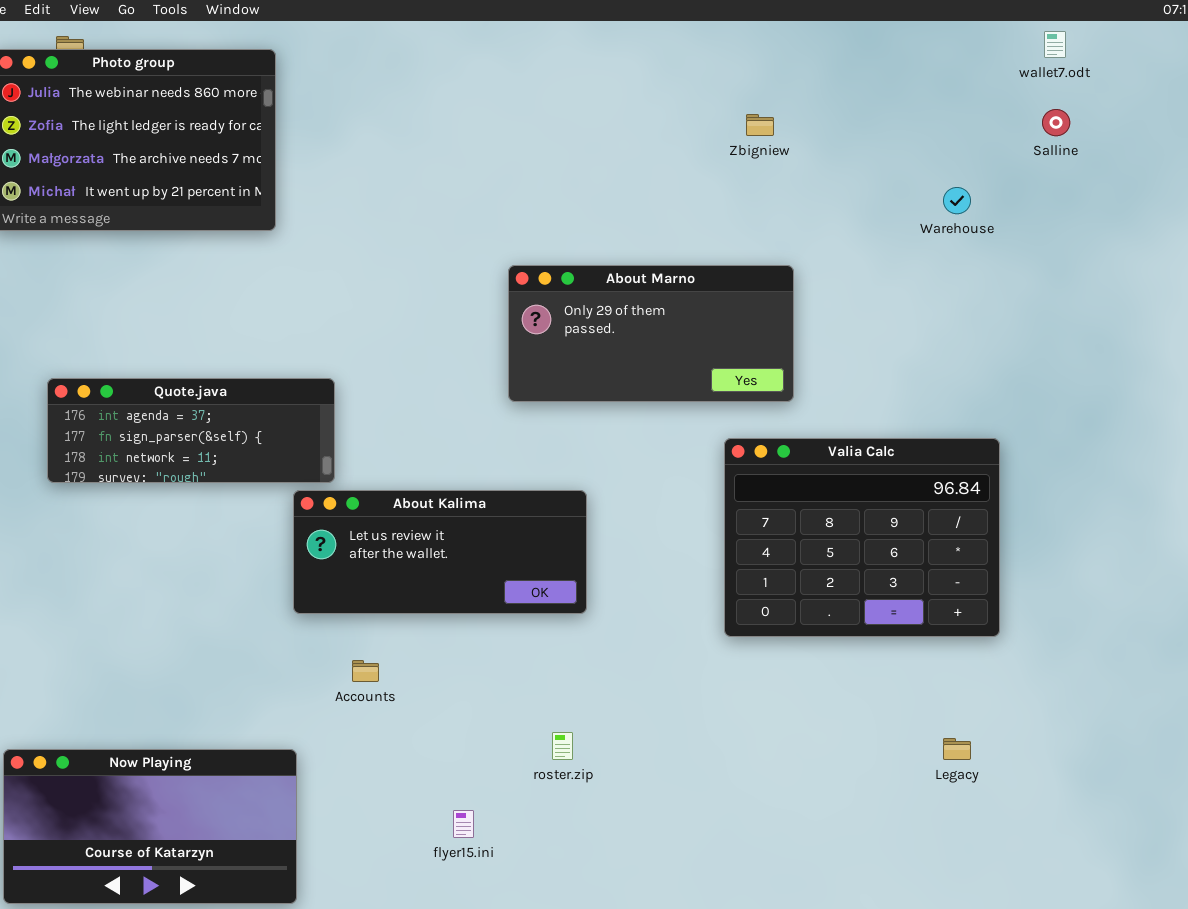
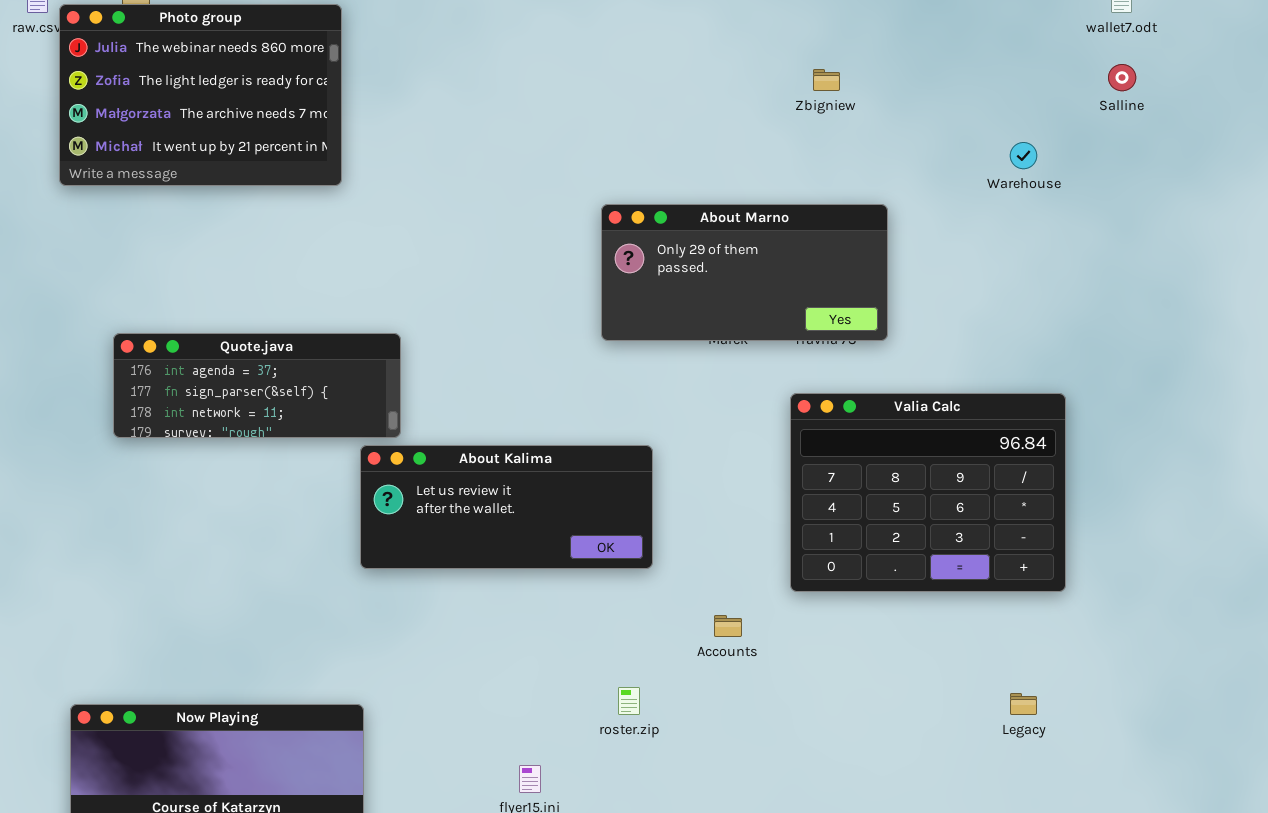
About Marno: [508,265,794,402] -> [601,204,888,341], moved
Accounts: [352,660,379,682] -> [714,615,742,637], moved

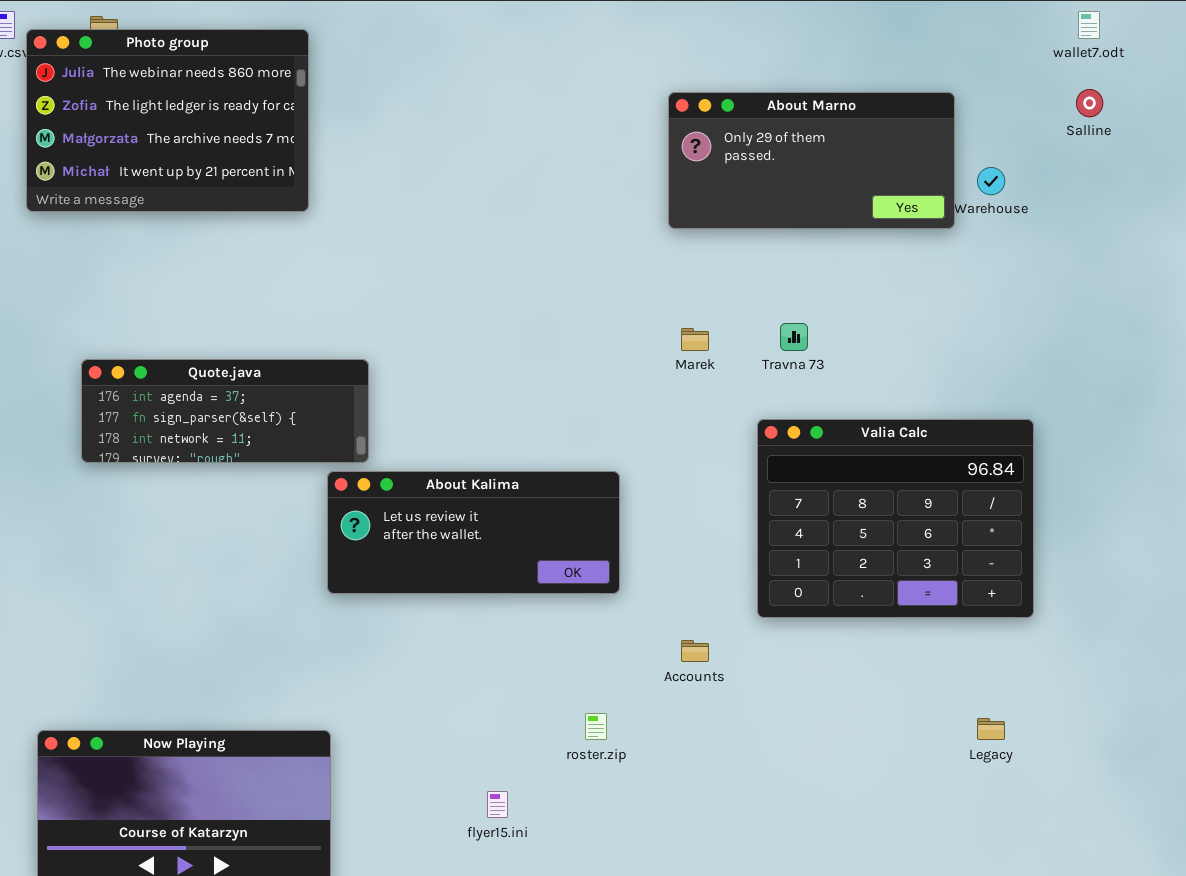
About Marno: [601,204,888,341] -> [668,92,955,229], moved

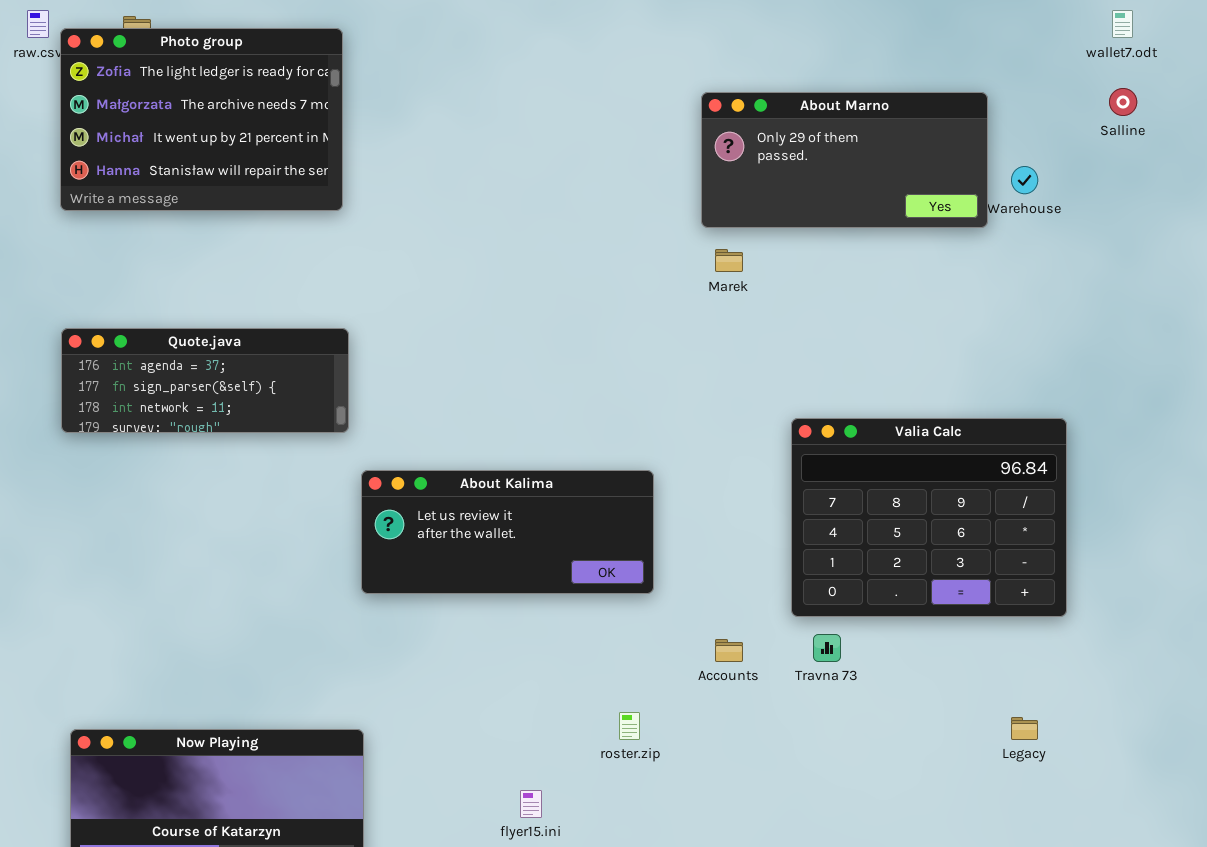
Photo group: [26,29,309,212] -> [60,28,343,211], scrolled down 1 row
Travna 73: [780,323,808,351] -> [813,634,841,662], moved
Marek: [681,328,709,351] -> [715,249,743,272], moved
Quote.java: [81,359,369,463] -> [61,328,349,433], moved

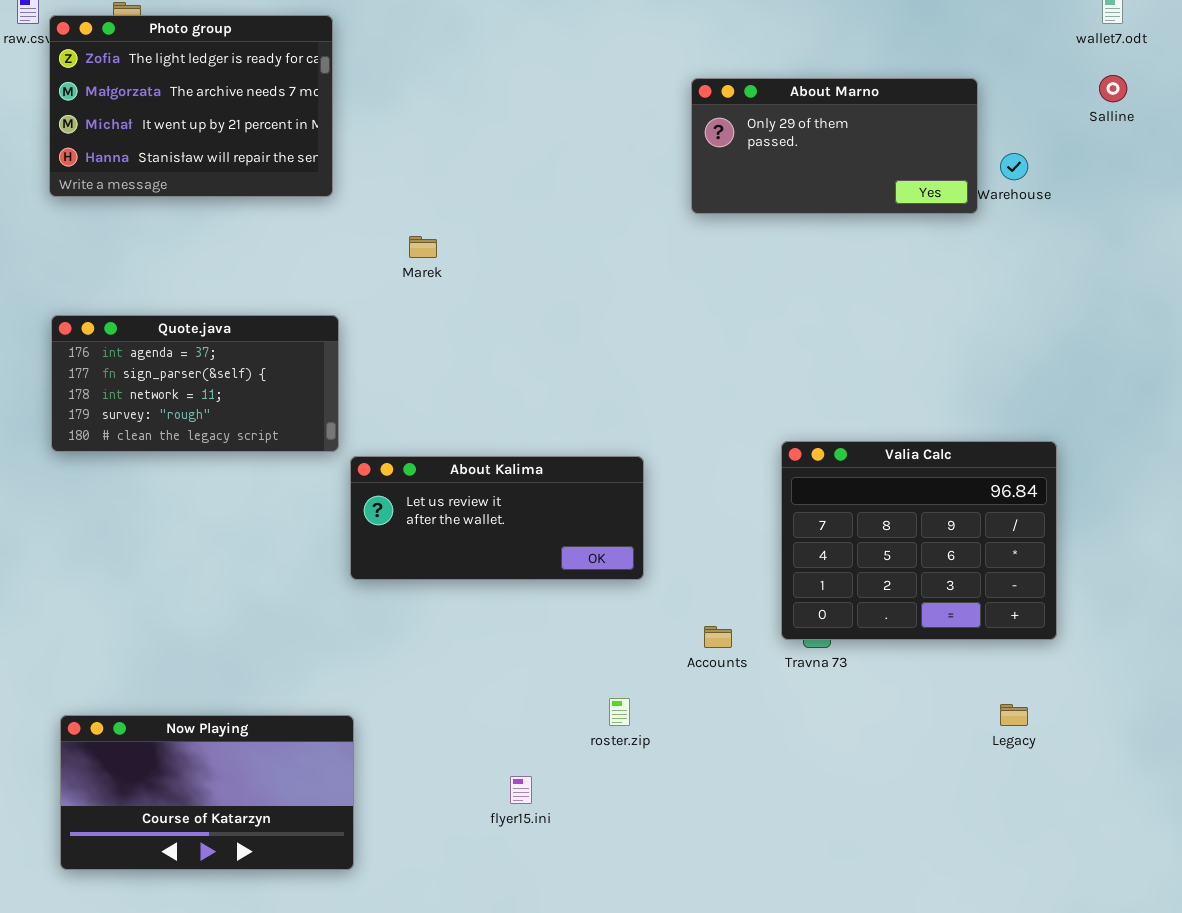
Marek: [715,249,743,272] -> [409,236,437,258], moved
Quote.java: [61,328,349,433] -> [51,315,339,452], resized
Valia Calc: [791,418,1067,617] -> [781,441,1057,640], moved

